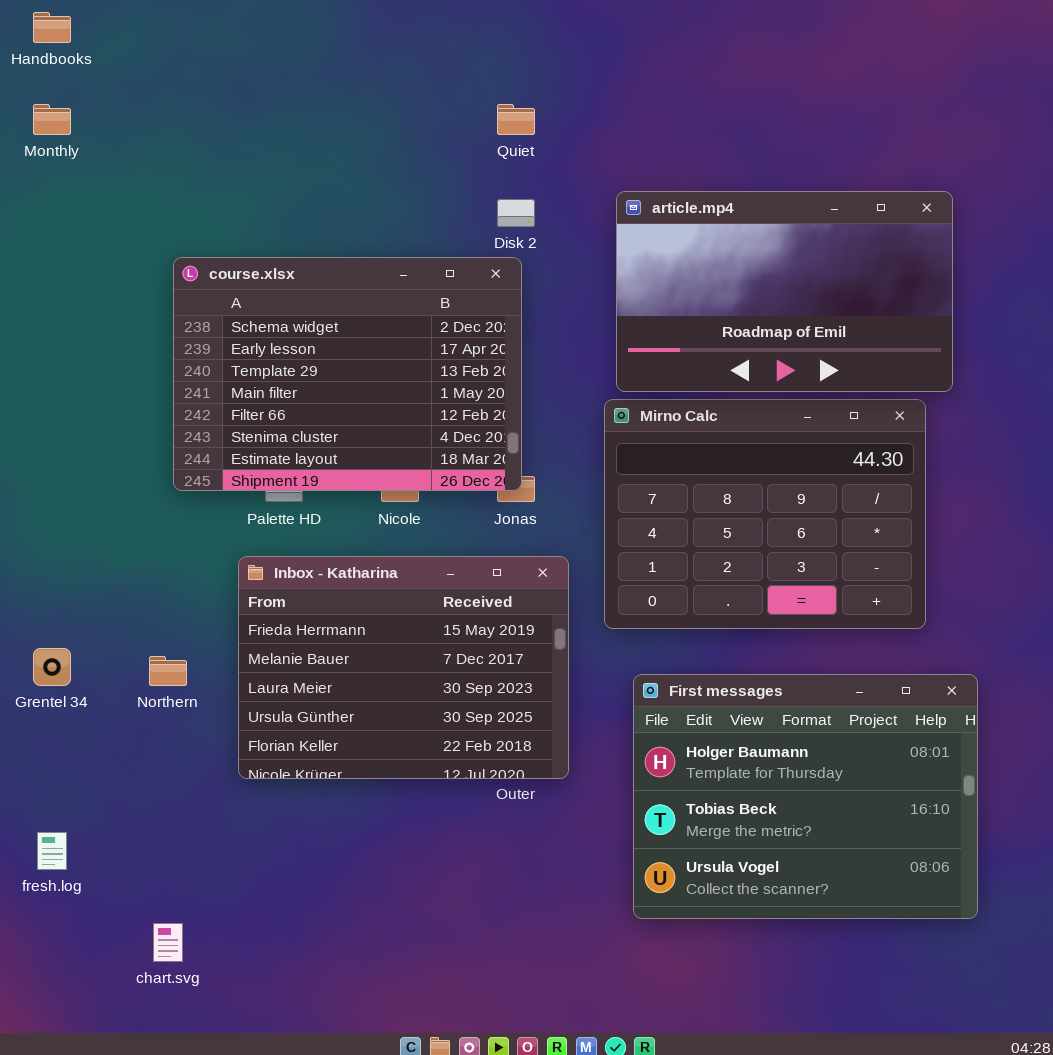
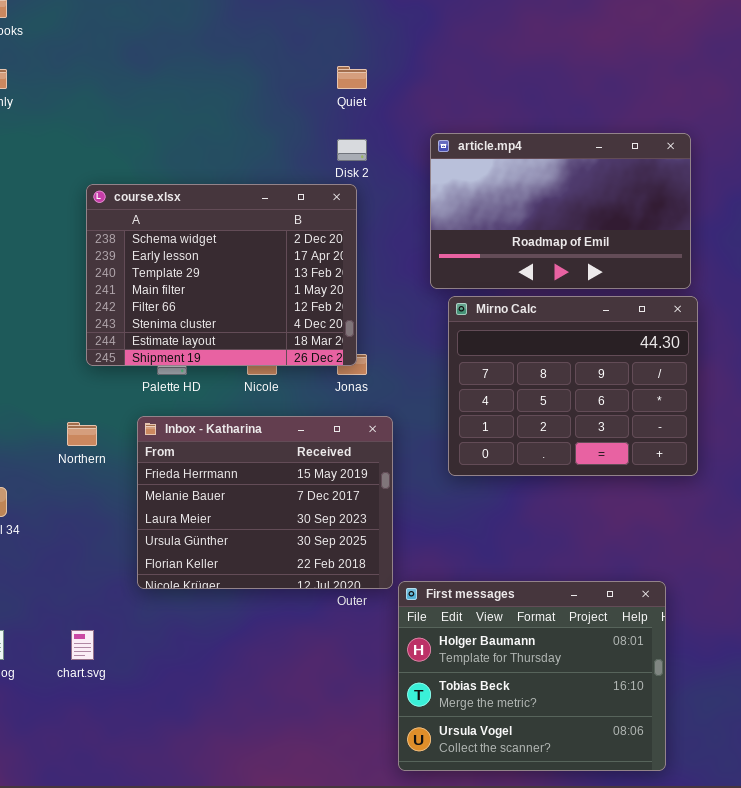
Mirno Calc: [604,399,926,629] -> [448,296,698,476], moved
Northern: [149,656,187,686] -> [67,422,97,446], moved
First messages: [633,674,978,919] -> [398,581,666,771], moved
chart.svg: [153,923,183,962] -> [71,630,94,660], moved

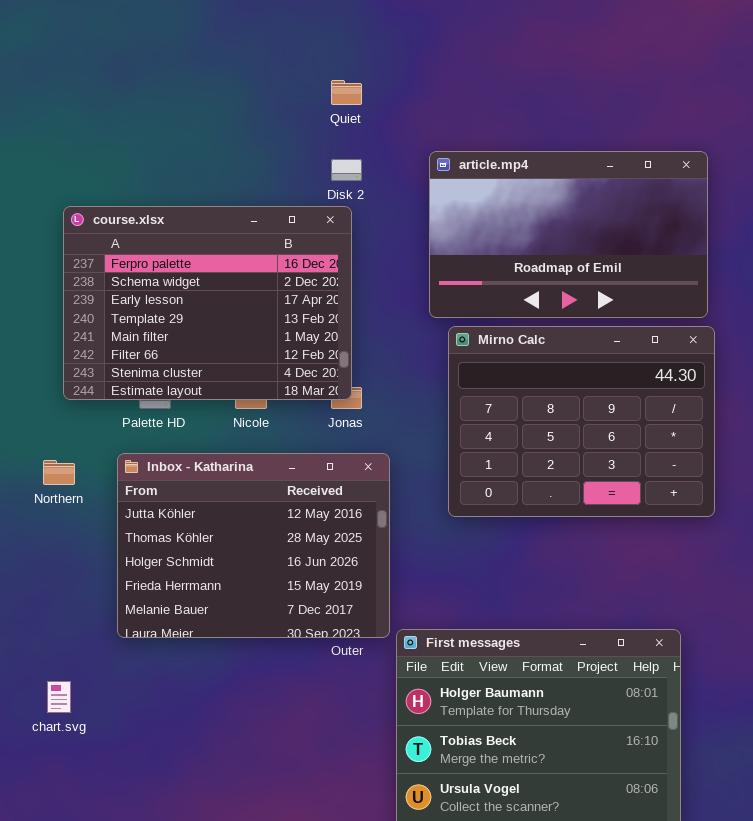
course.xlsx: [86,184,357,366] -> [63,206,352,400], scrolled up 1 row
Inbox - Katharina: [137,416,393,589] -> [117,453,390,638], scrolled up 3 rows

